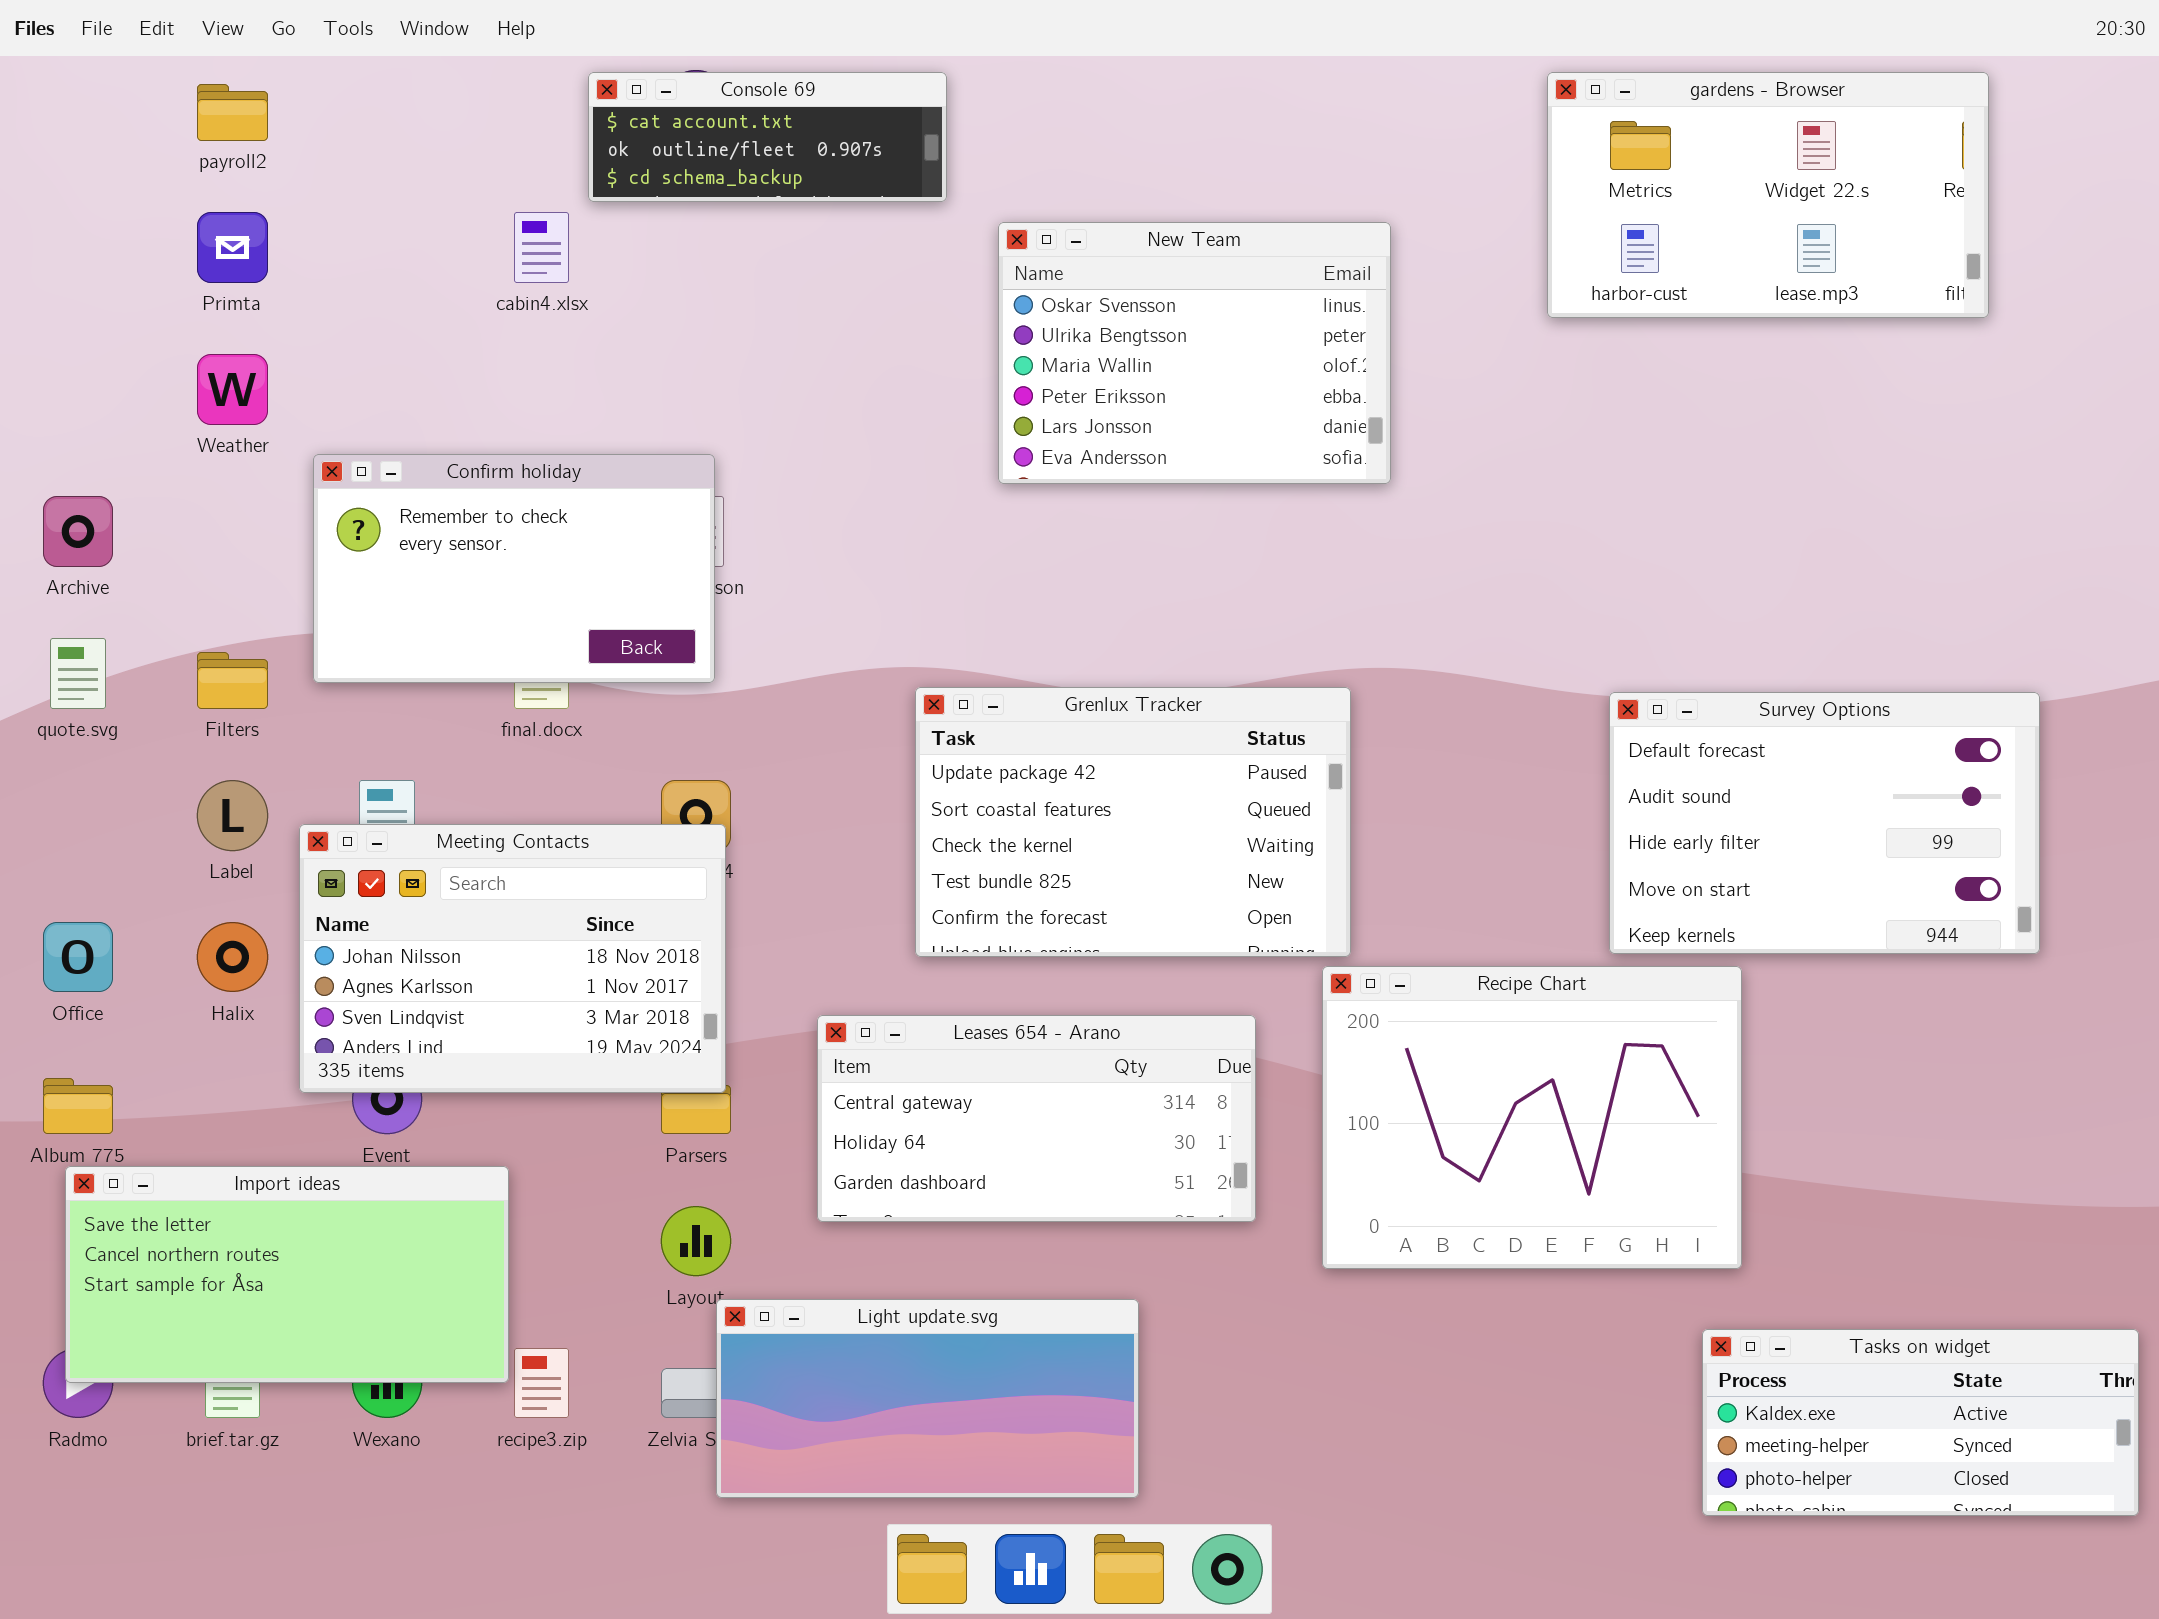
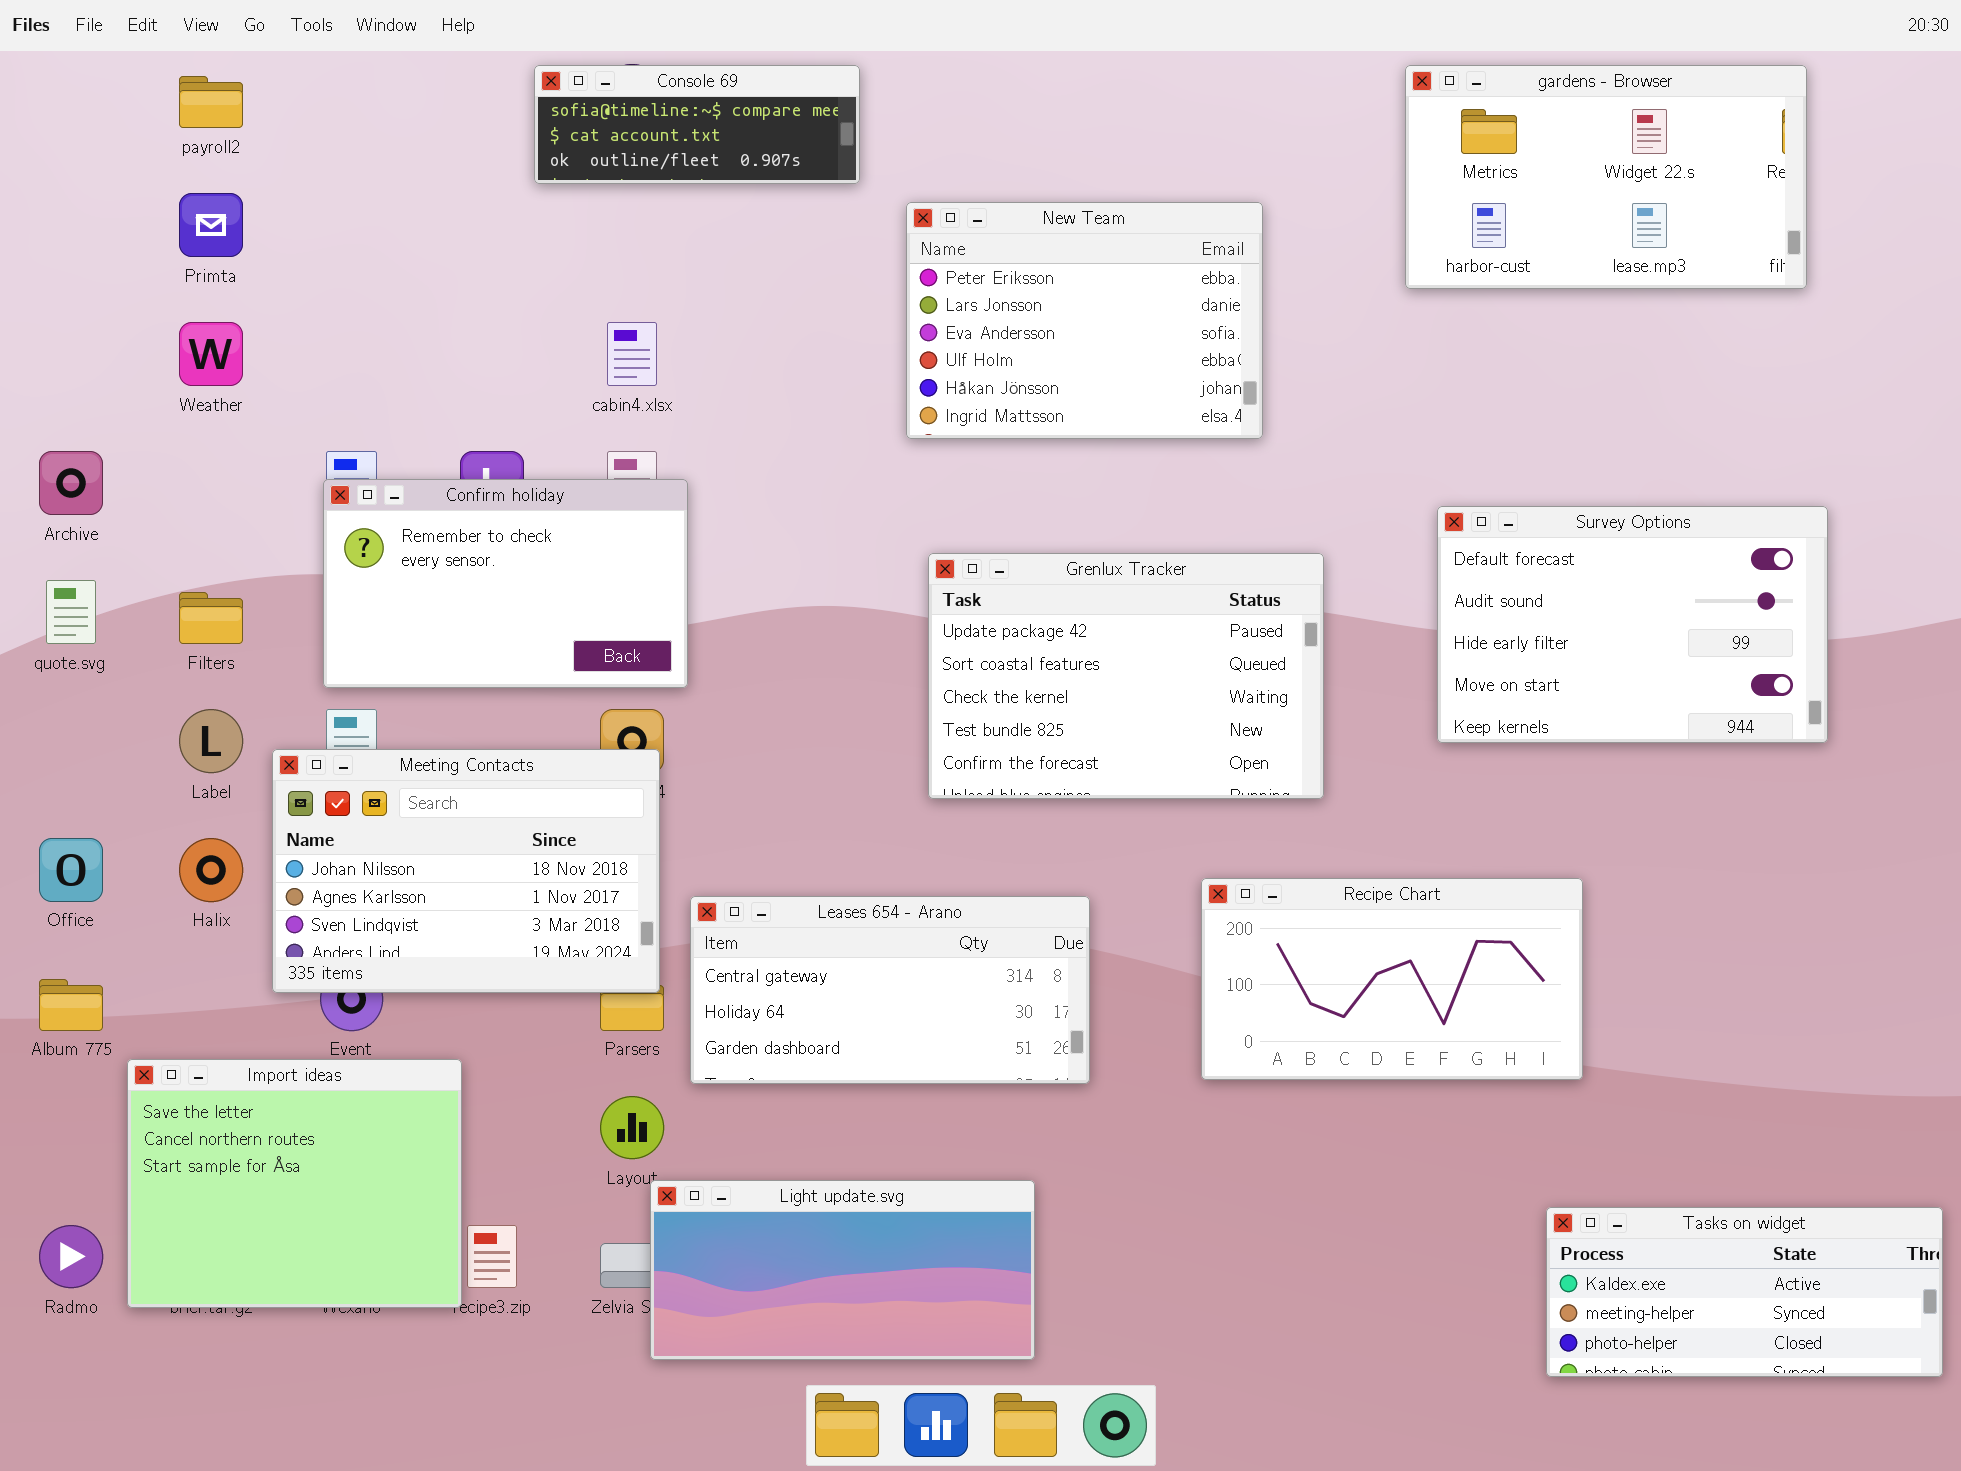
Console 69: [588,72,947,202] -> [534,65,860,184], scrolled up 1 row
cabin4.xlsx: [514,212,569,283] -> [607,322,657,386], moved
New Team: [998,222,1391,484] -> [906,202,1263,439], scrolled down 3 rows
Confirm holiday: [313,454,715,683] -> [323,479,688,688], moved
Grenlux Tracker: [915,687,1351,957] -> [928,553,1324,799], moved
Survey Options: [1609,692,2040,954] -> [1437,506,1828,743], moved
Recipe Chart: [1322,966,1742,1269] -> [1201,878,1583,1080], resized
Leases 654 - Arano: [817,1015,1256,1222] -> [690,896,1090,1084], moved
Import ideas: [65,1166,509,1383] -> [127,1059,462,1308], resized

